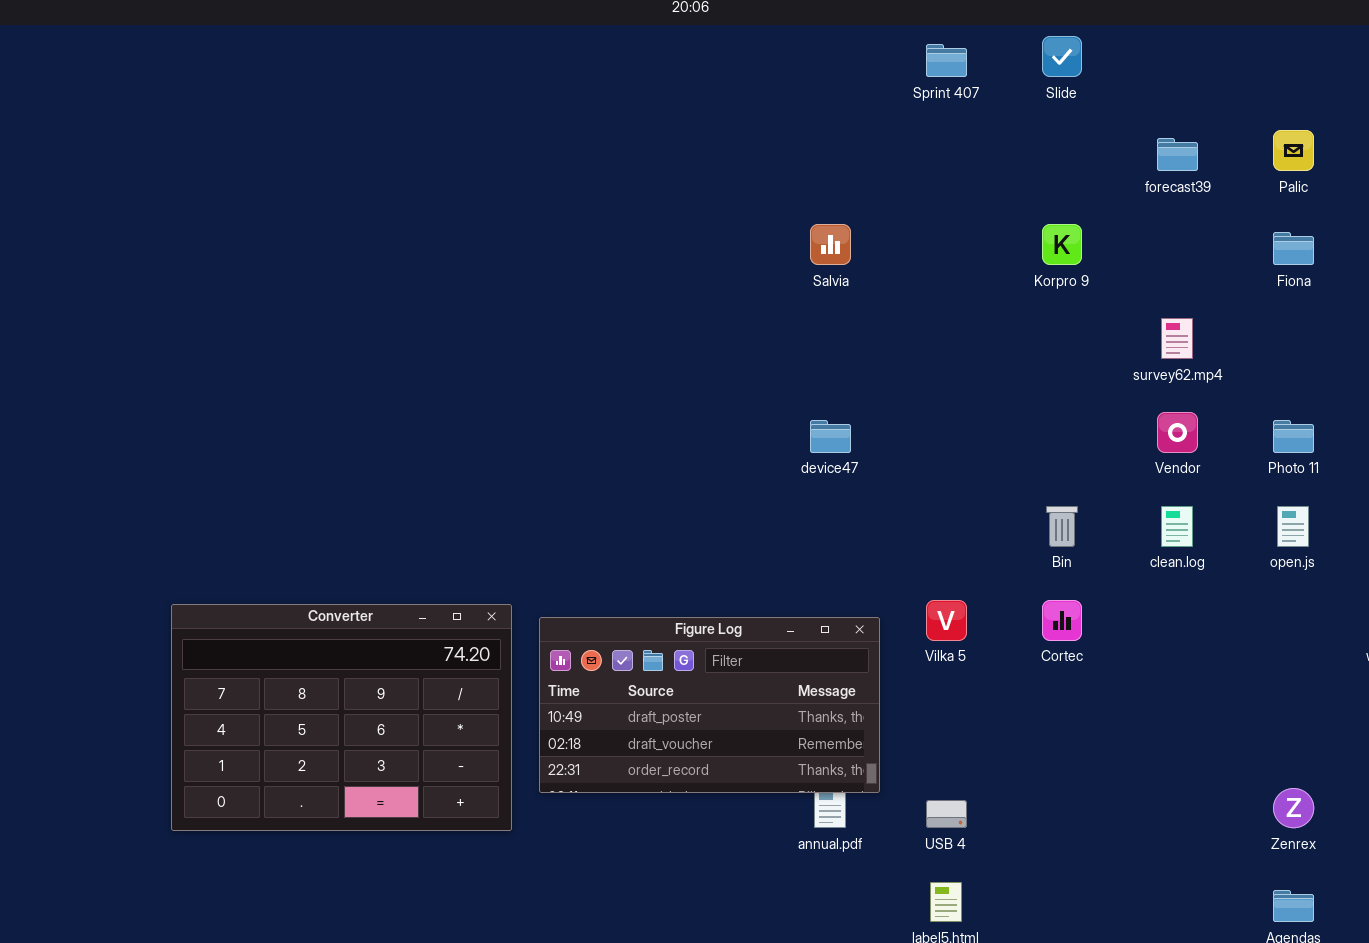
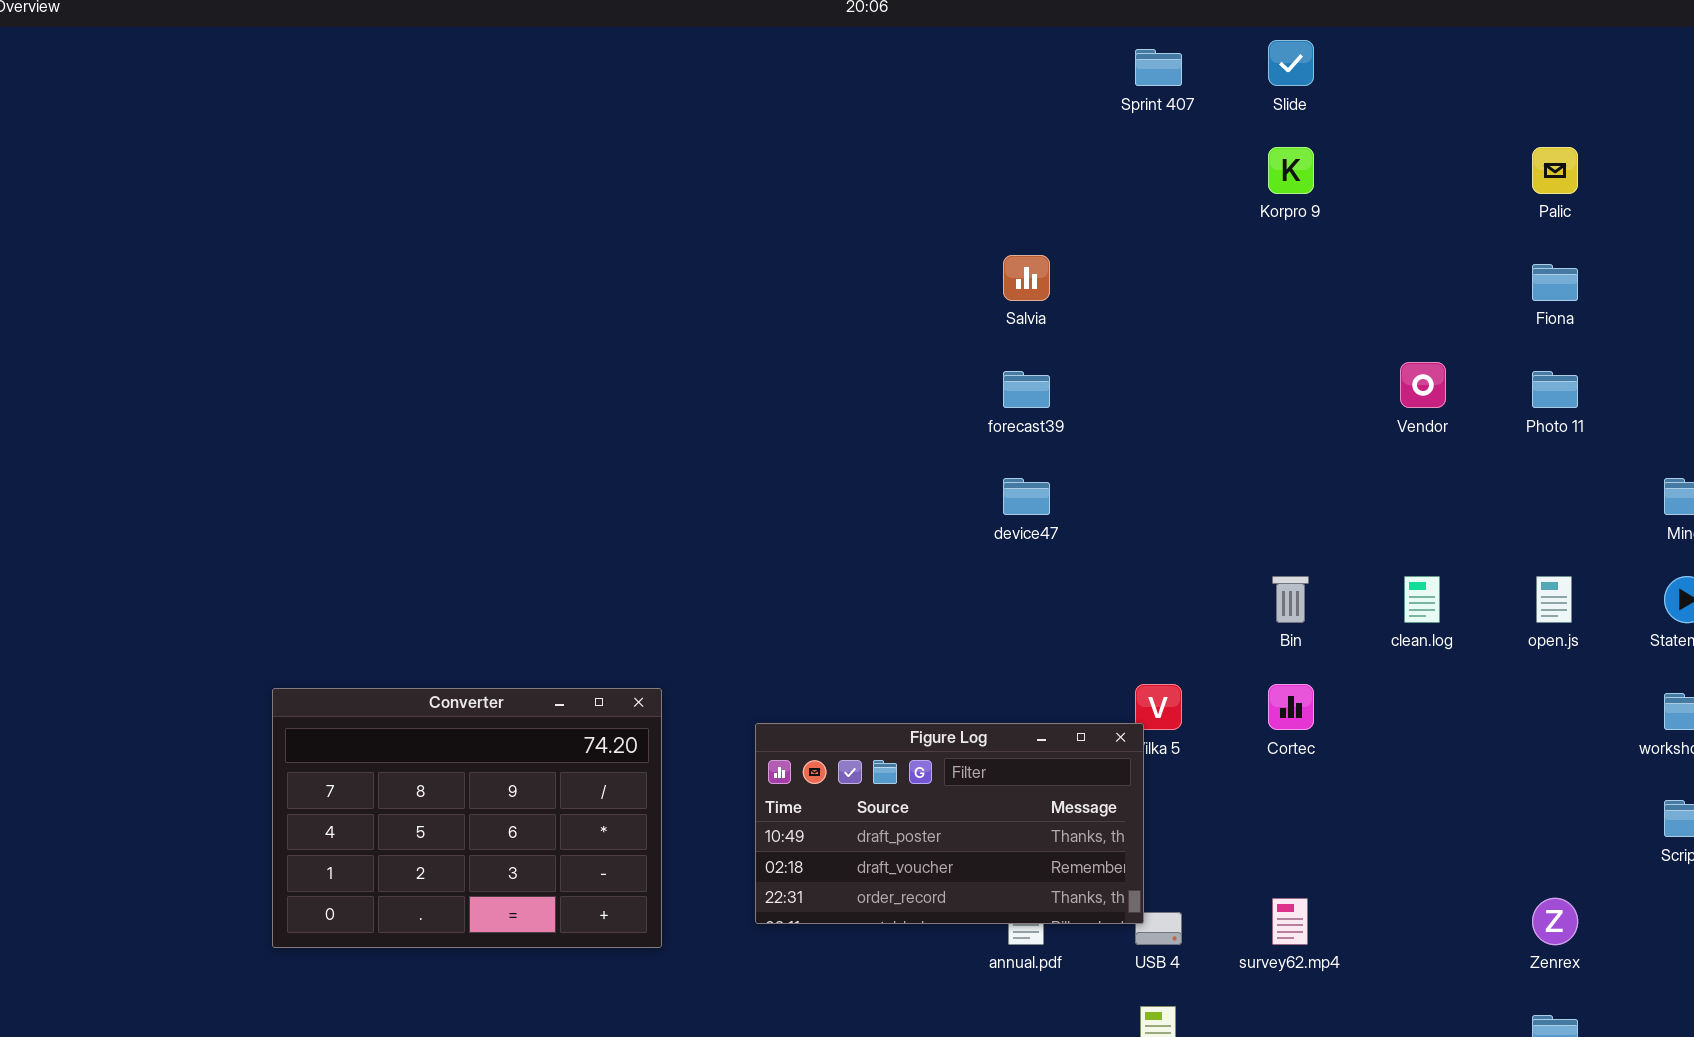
forecast39: [1157,138,1198,171] -> [1003,371,1050,408], moved
Korpro 9: [1042,224,1082,265] -> [1268,147,1314,194], moved
survey62.mp4: [1161,318,1193,359] -> [1272,898,1308,945], moved
Vendor: [1157,412,1198,453] -> [1400,362,1446,408], moved
Photo 11: [1273,420,1314,453] -> [1532,371,1578,408], moved
Figure Log: [539,617,880,793] -> [755,723,1144,924], moved

